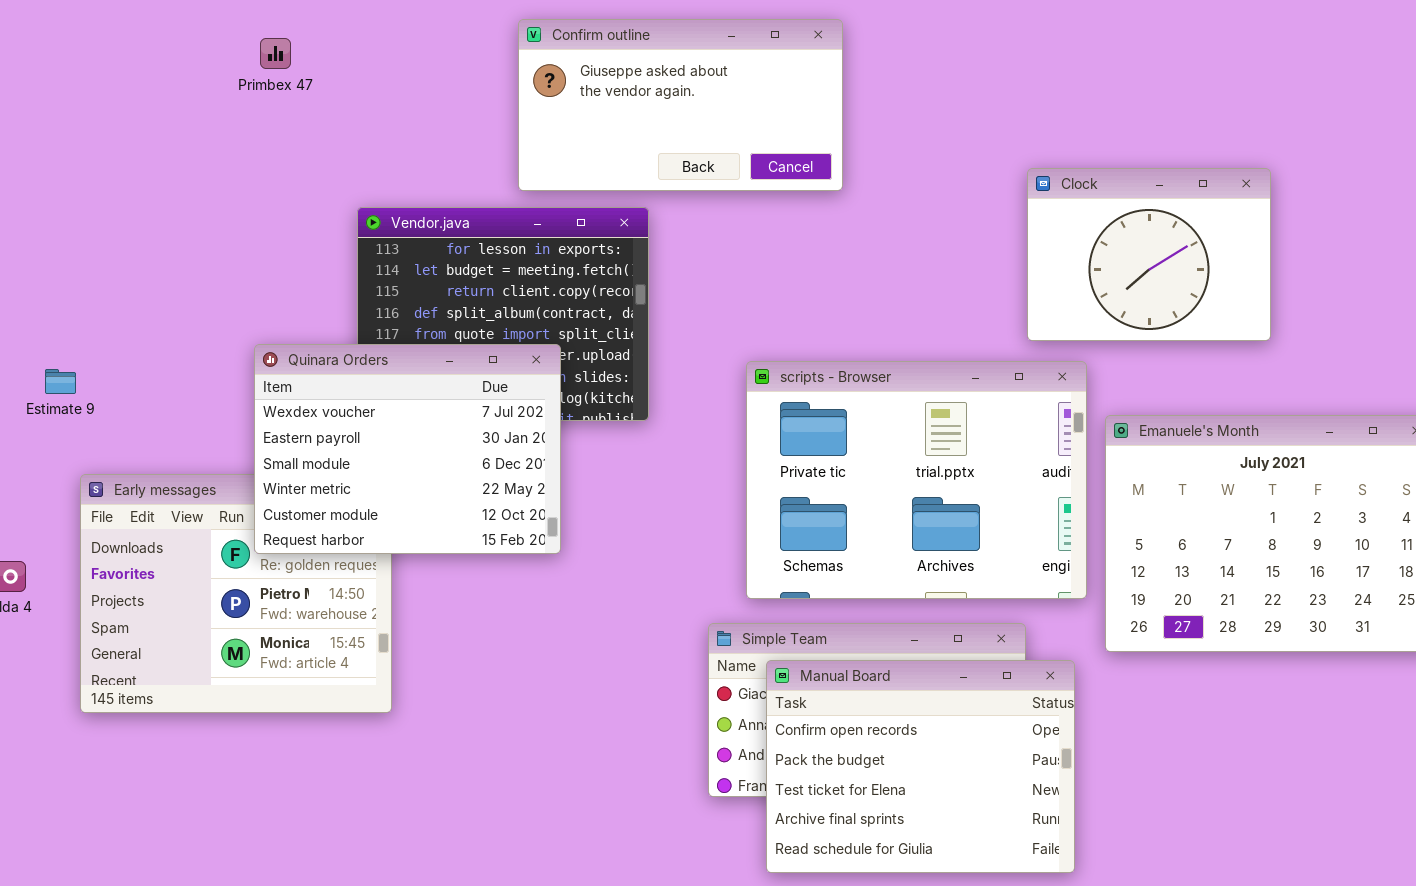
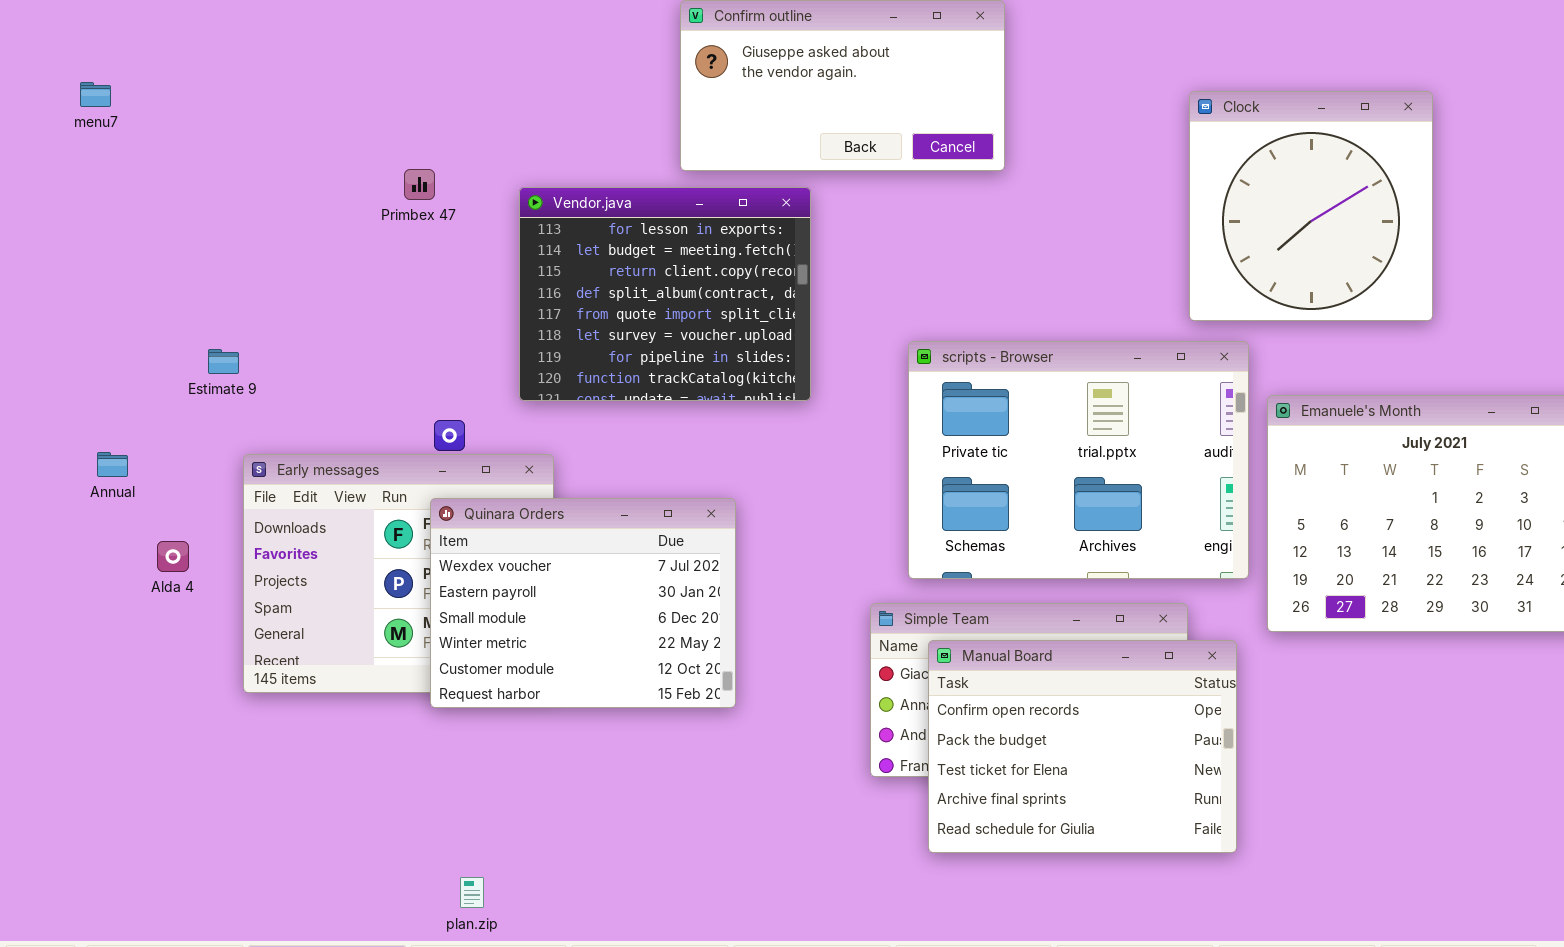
Primbex 47: [260,38,291,69] -> [404,169,435,200], moved
Clock: [1027,168,1271,341] -> [1189,91,1433,321], resized
Quinara Orders: [254,344,561,554] -> [430,498,736,708], moved

